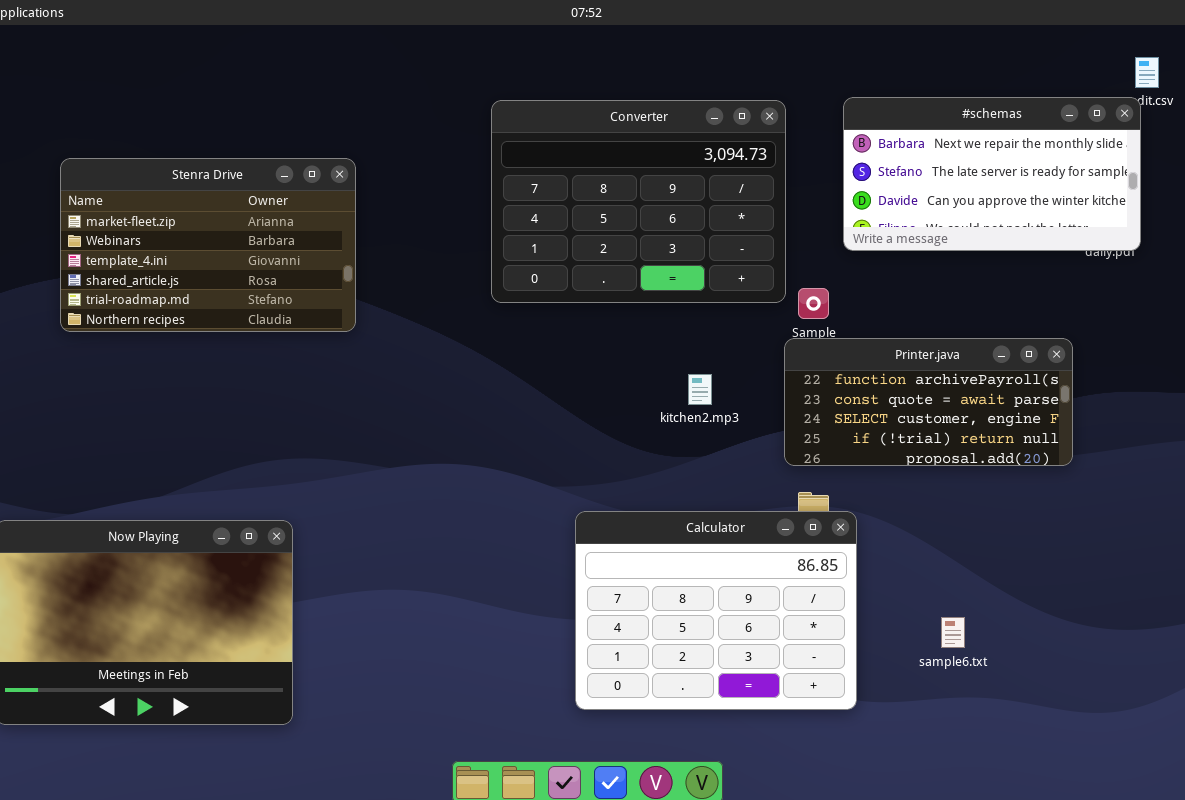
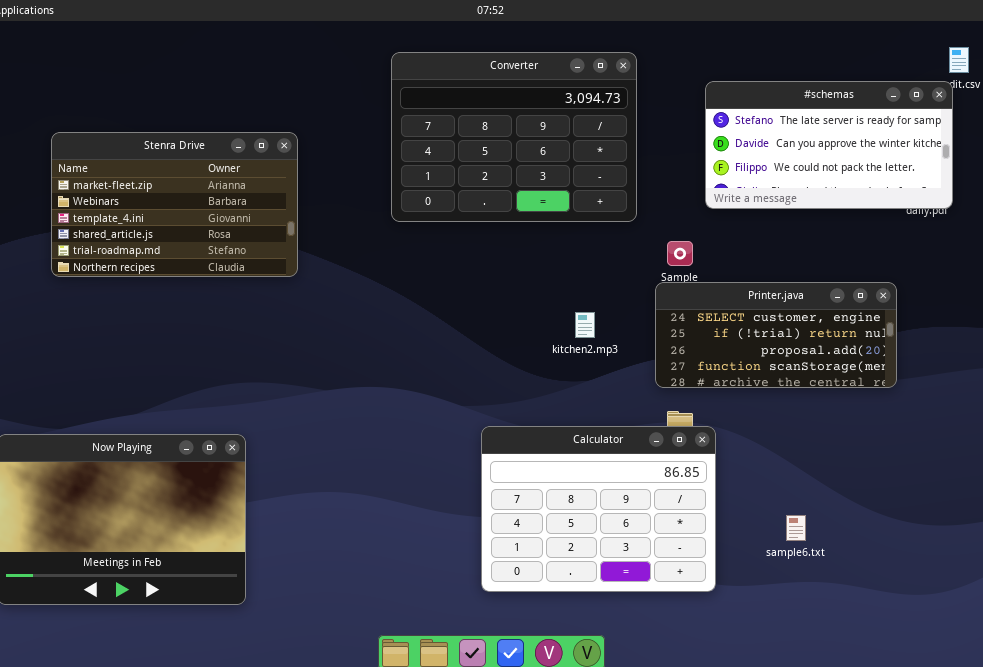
#schemas: [843,97,1141,251] -> [705,81,953,209], scrolled down 1 row
Converter: [491,100,786,303] -> [391,52,637,222], moved
Printer.java: [784,338,1073,466] -> [655,282,897,388], scrolled down 2 rows

